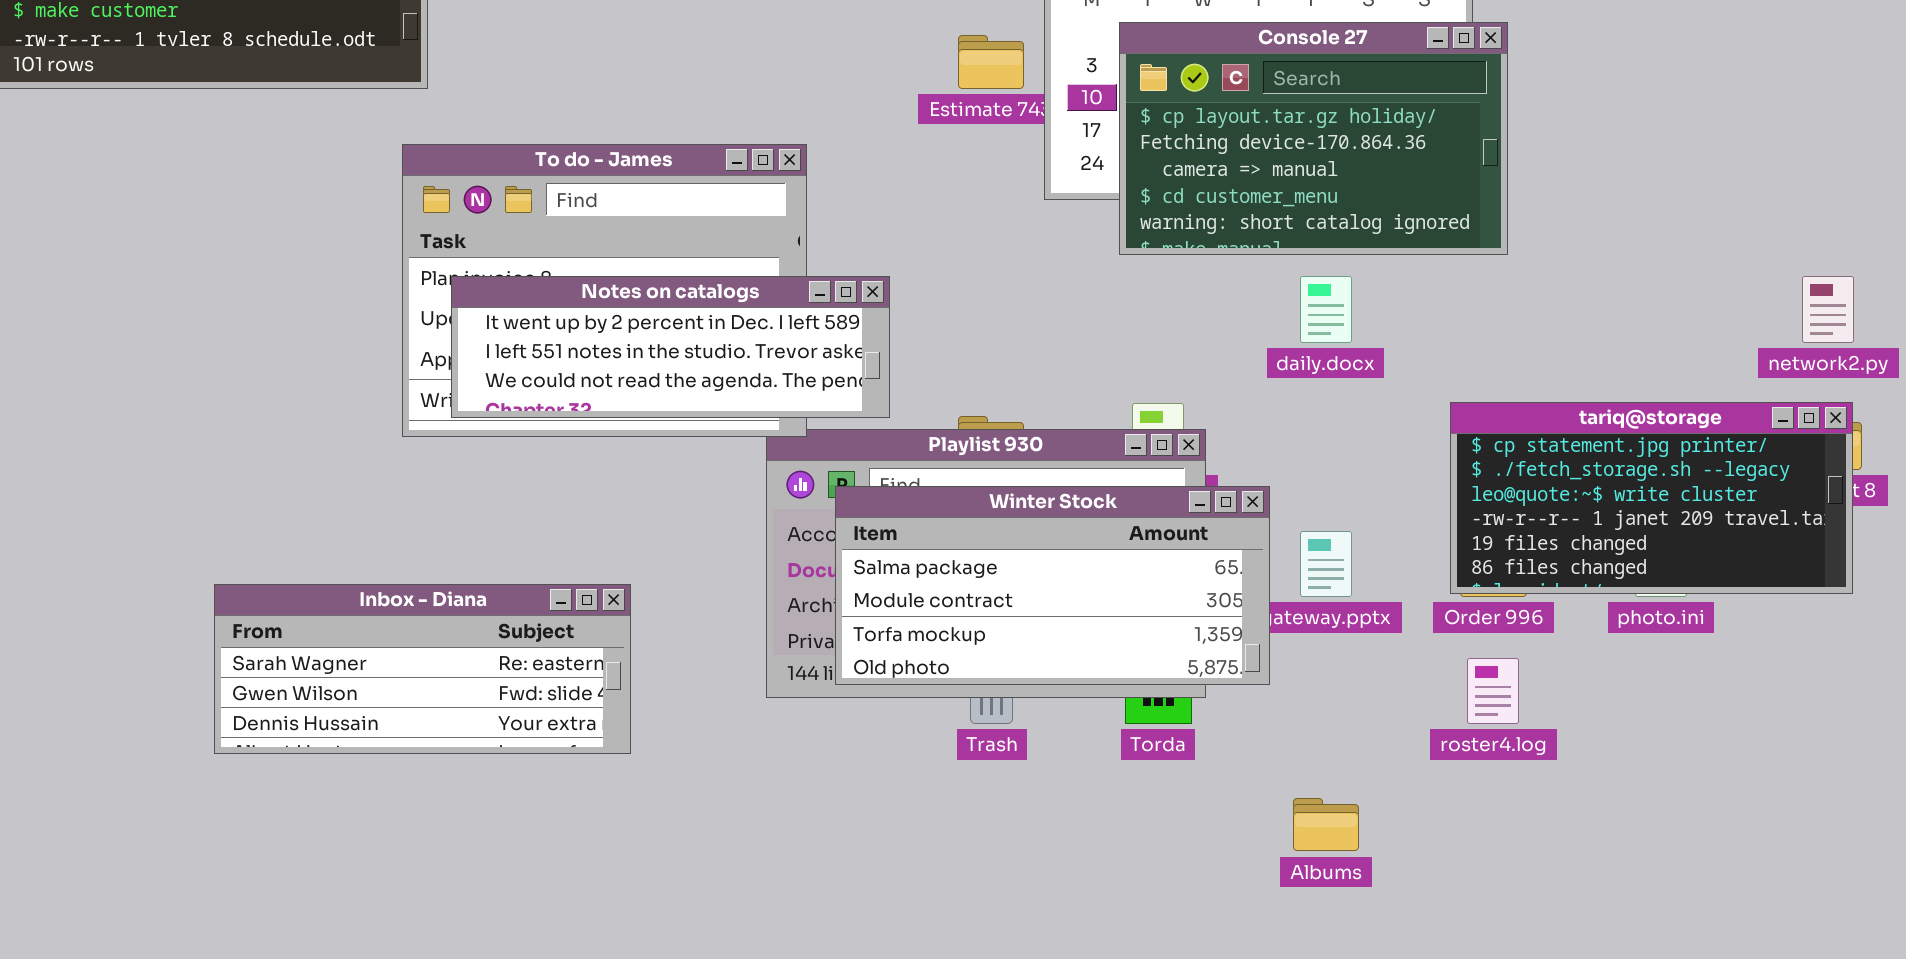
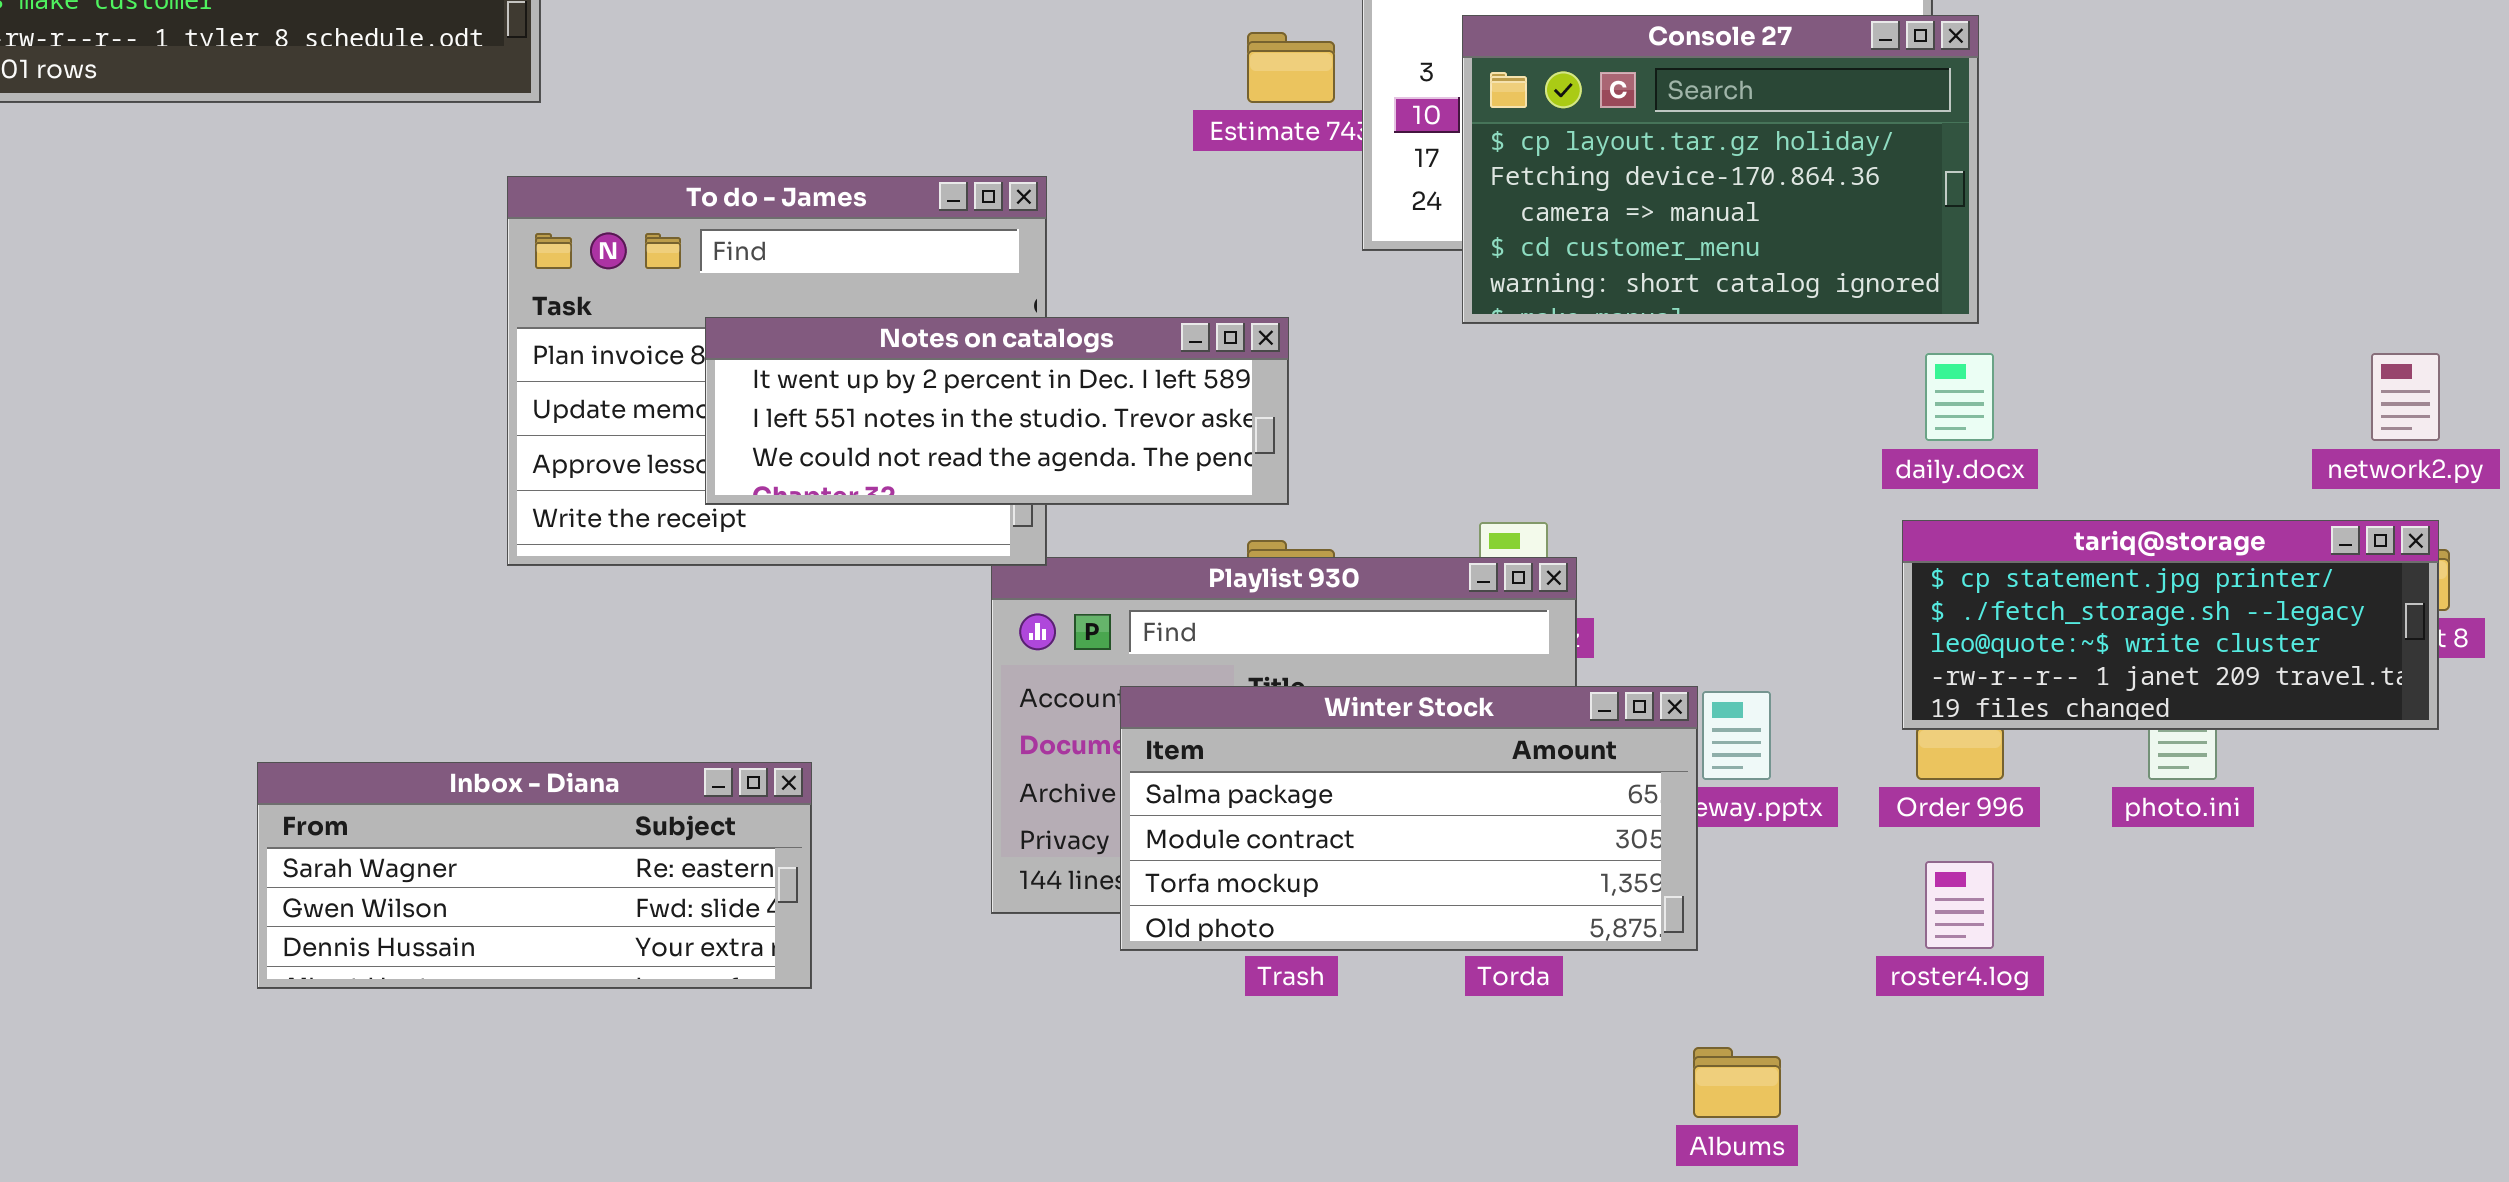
Notes on catalogs: [451,276,890,418] -> [705,317,1289,505], moved
daily.docx: [1300,276,1352,343] -> [1925,353,1994,441], moved
tariq@storage: [1450,402,1853,594] -> [1902,520,2439,730], resized
Winter Stock: [835,486,1270,685] -> [1120,686,1698,951], moved

